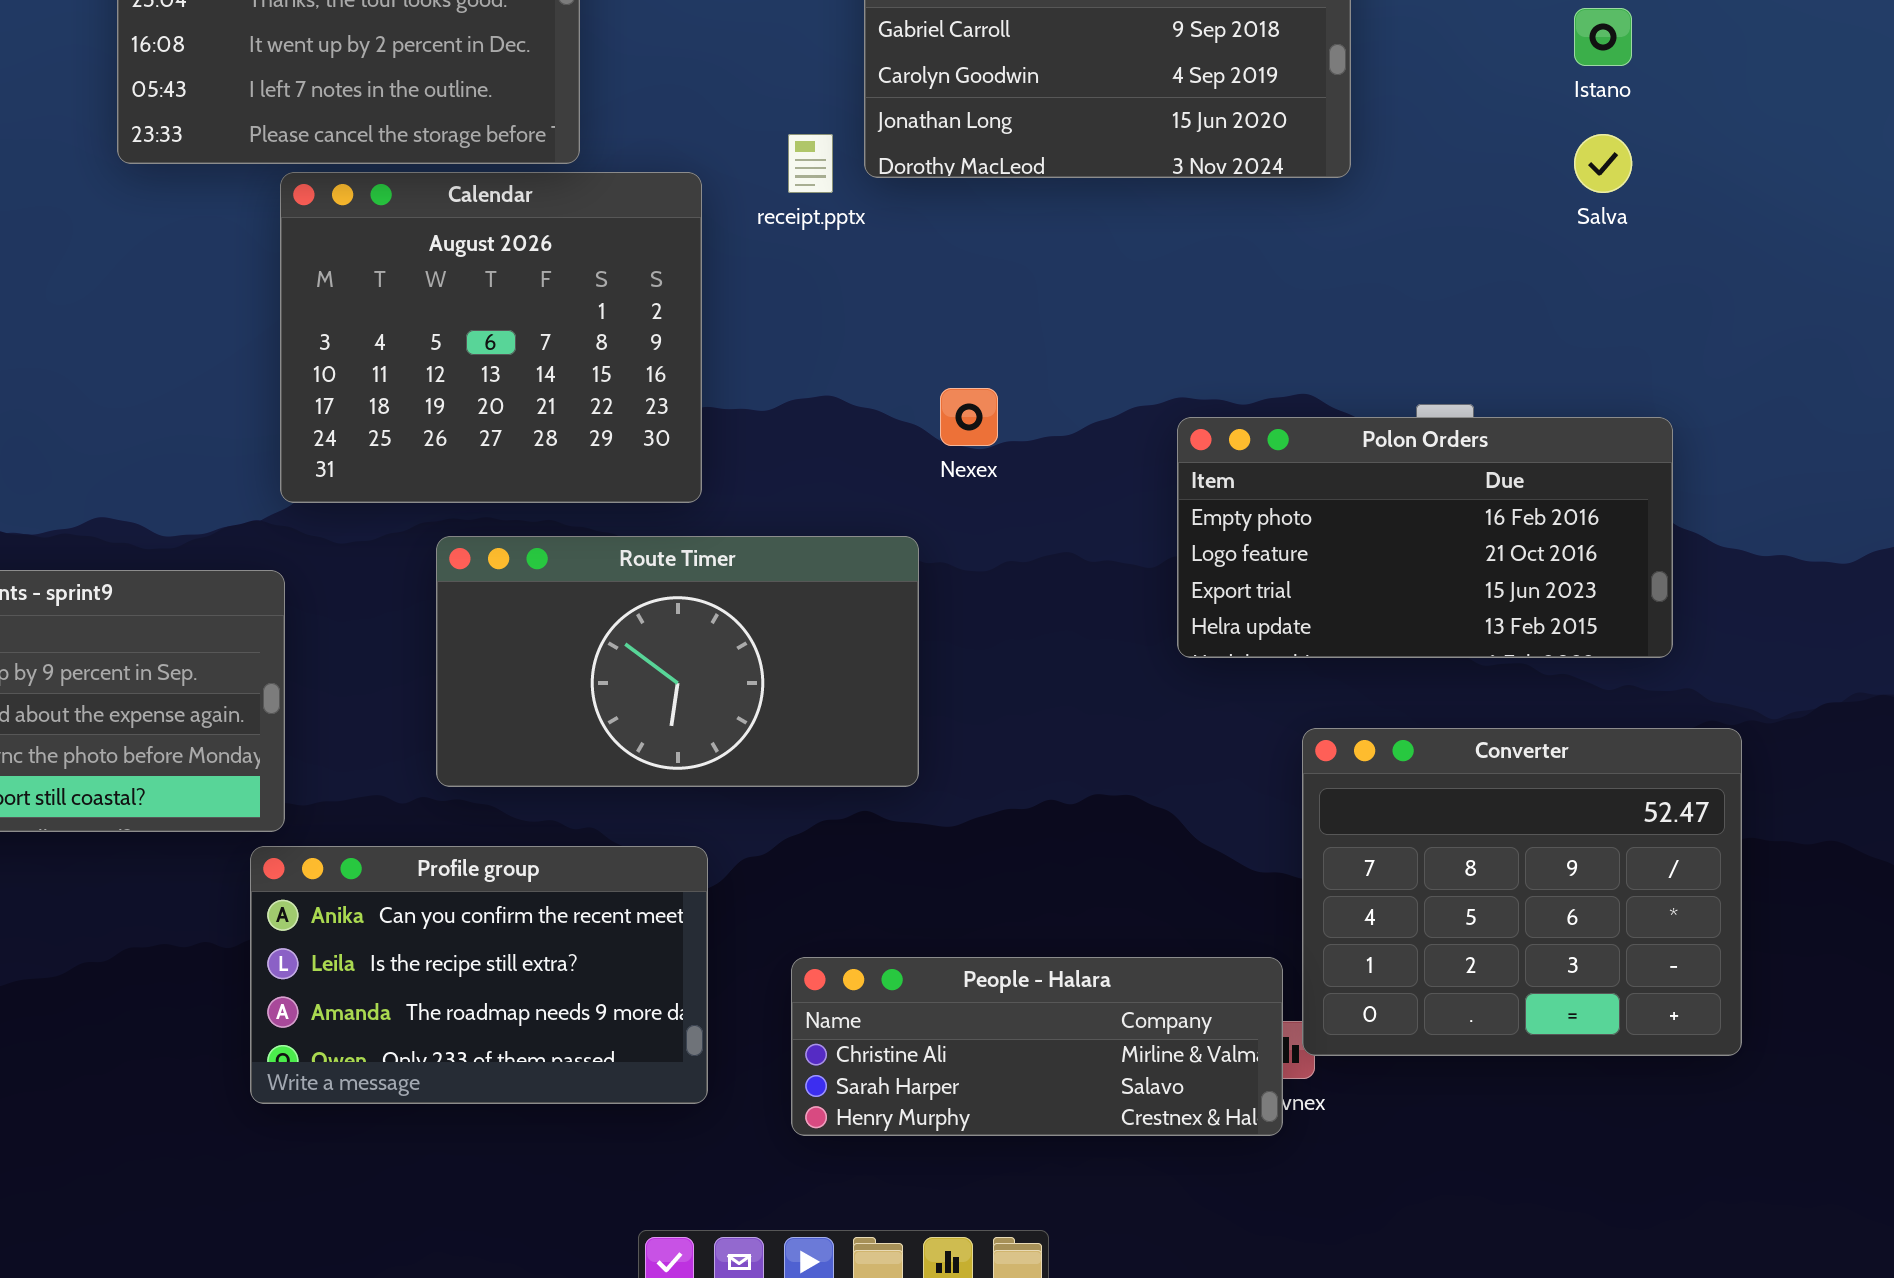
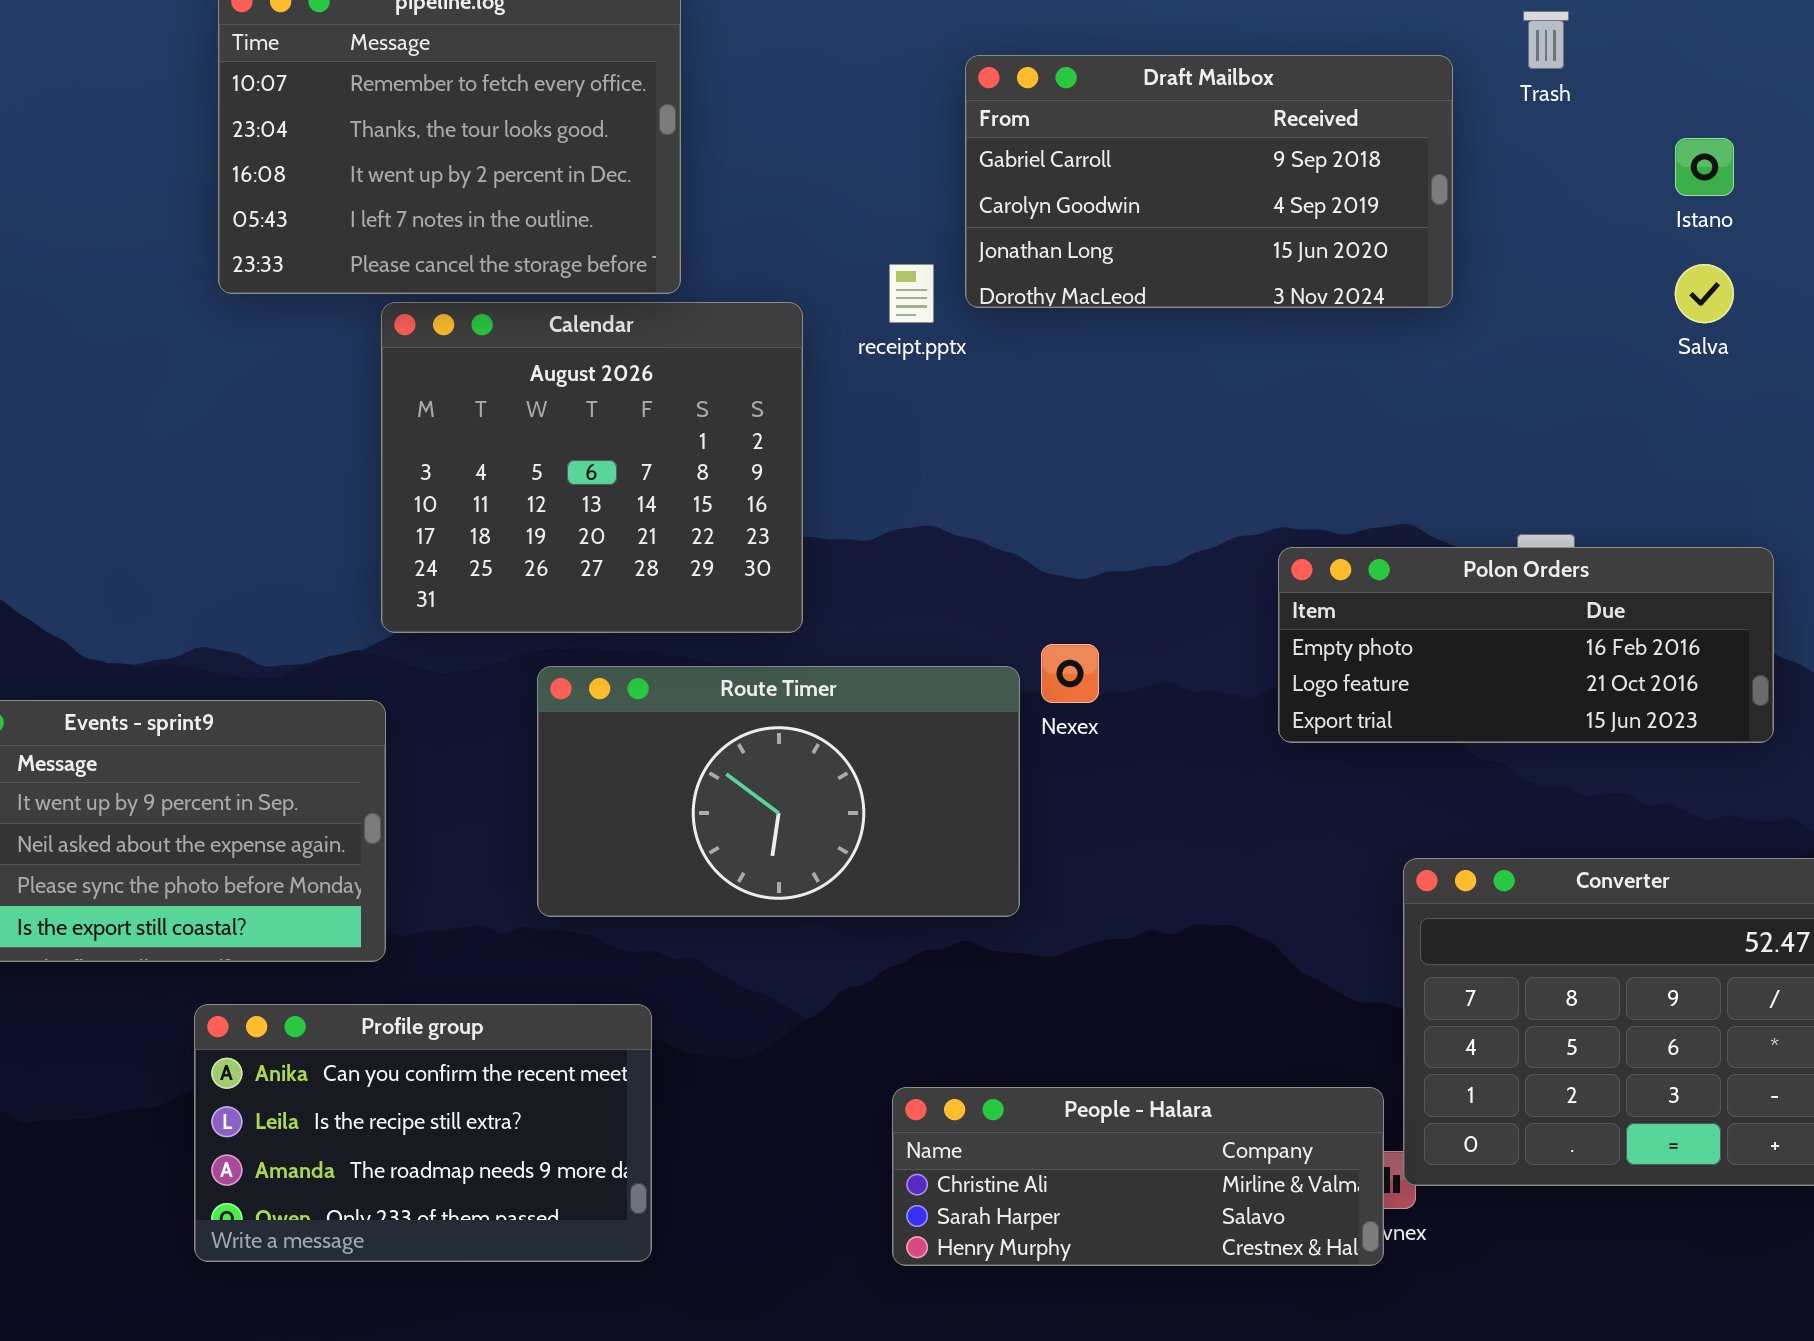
Nexex: [940,388,998,446] -> [1041,644,1099,703], moved
Polon Orders: [1177,417,1673,658] -> [1278,547,1774,743], resized
Profile group: [250,846,708,1104] -> [194,1004,652,1262], moved

